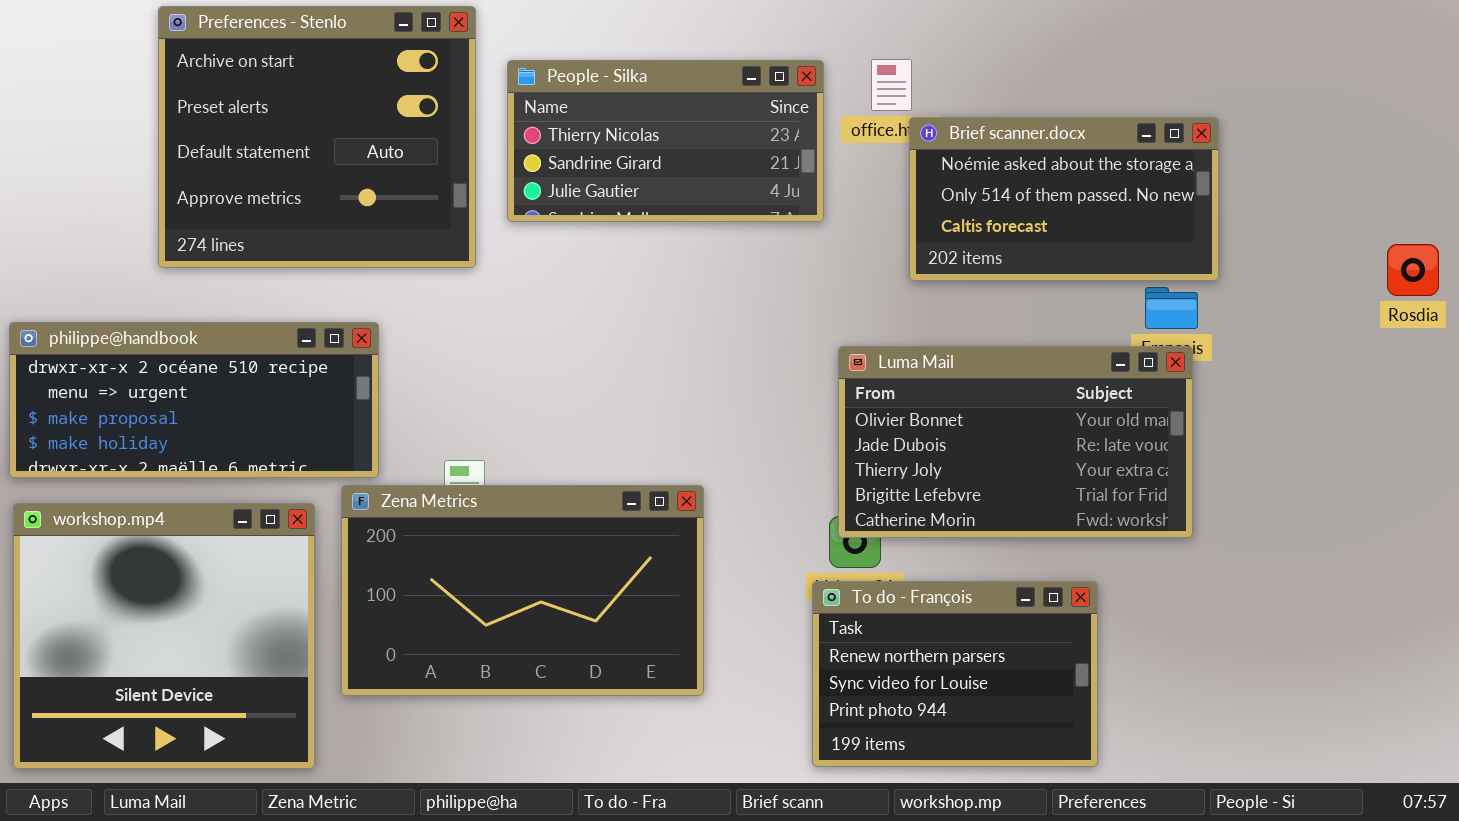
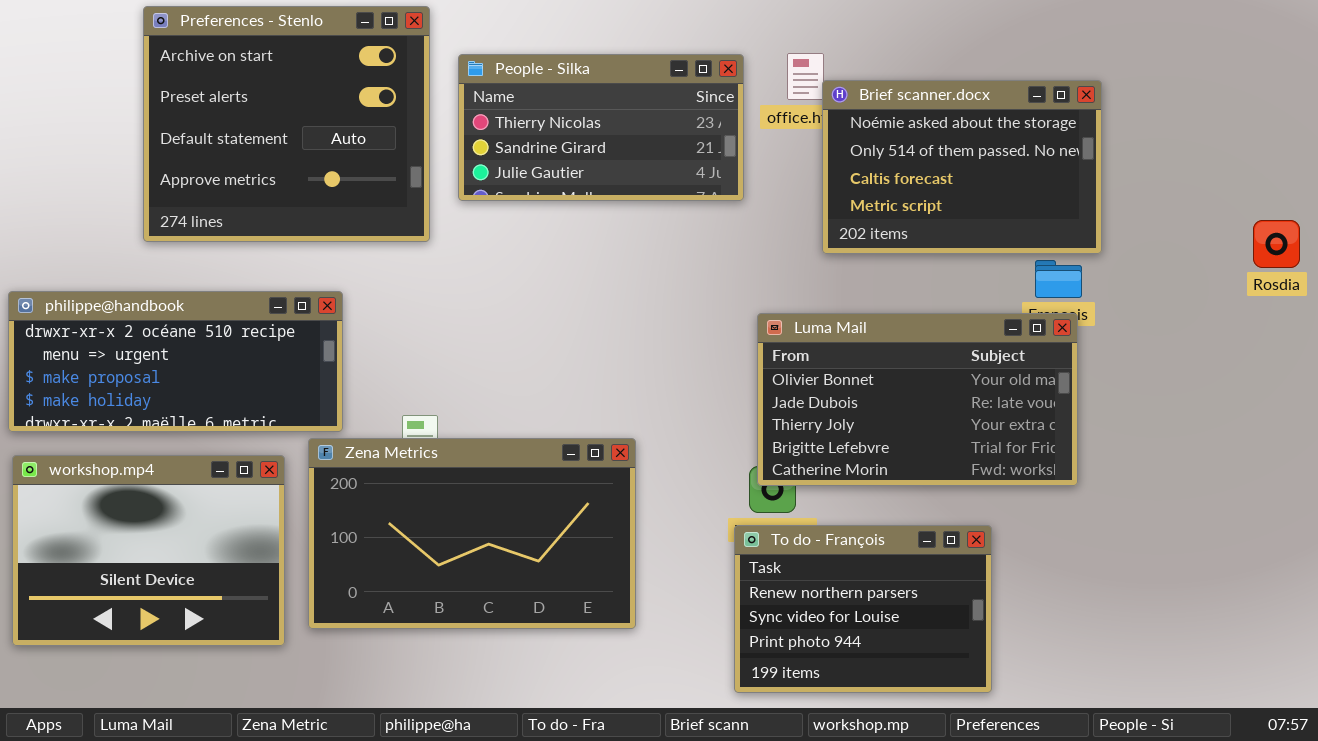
Brief scanner.docx: [909,117,1219,281] -> [822,80,1102,254], resized
workshop.mp4: [13,503,315,769] -> [12,455,285,646], resized

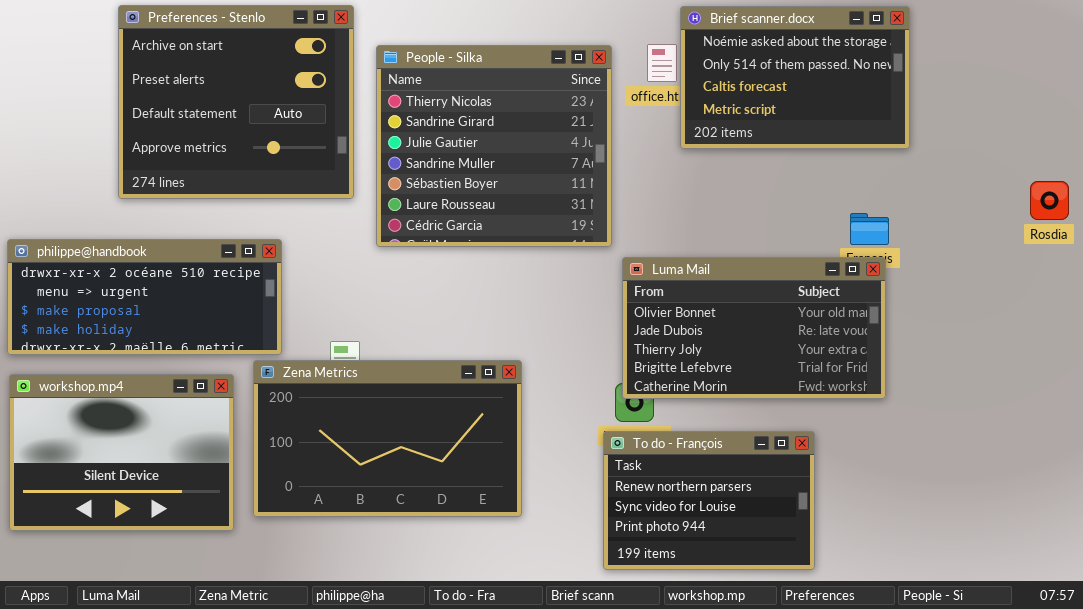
People - Silka: [458,54,744,201] -> [376,45,612,247], resized
Brief scanner.docx: [822,80,1102,254] -> [680,6,910,149], moved

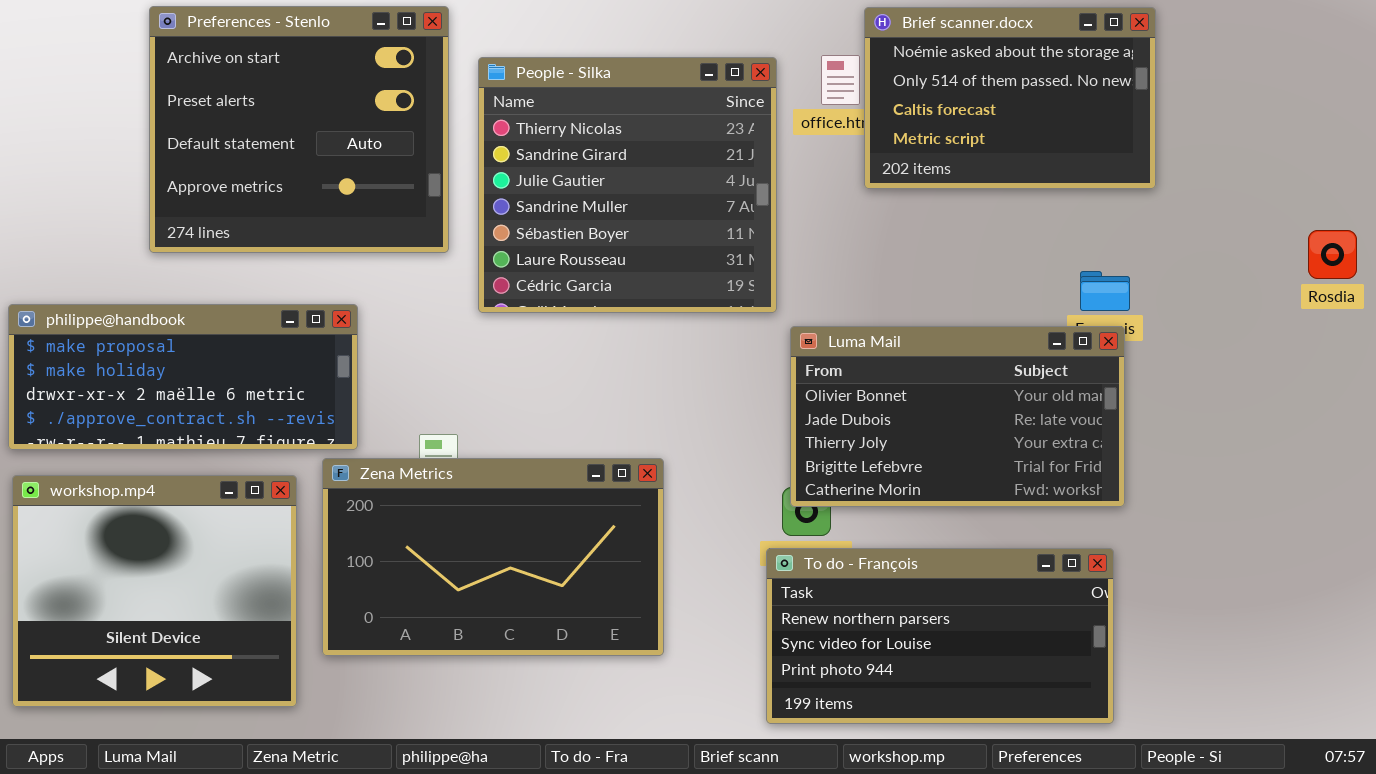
philippe@handbook: [7,239,282,355] -> [8,304,358,450], scrolled down 2 rows
workshop.mp4: [9,374,234,531] -> [12,475,297,707], resized
To do - François: [603,431,815,570] -> [766,548,1114,724], resized

